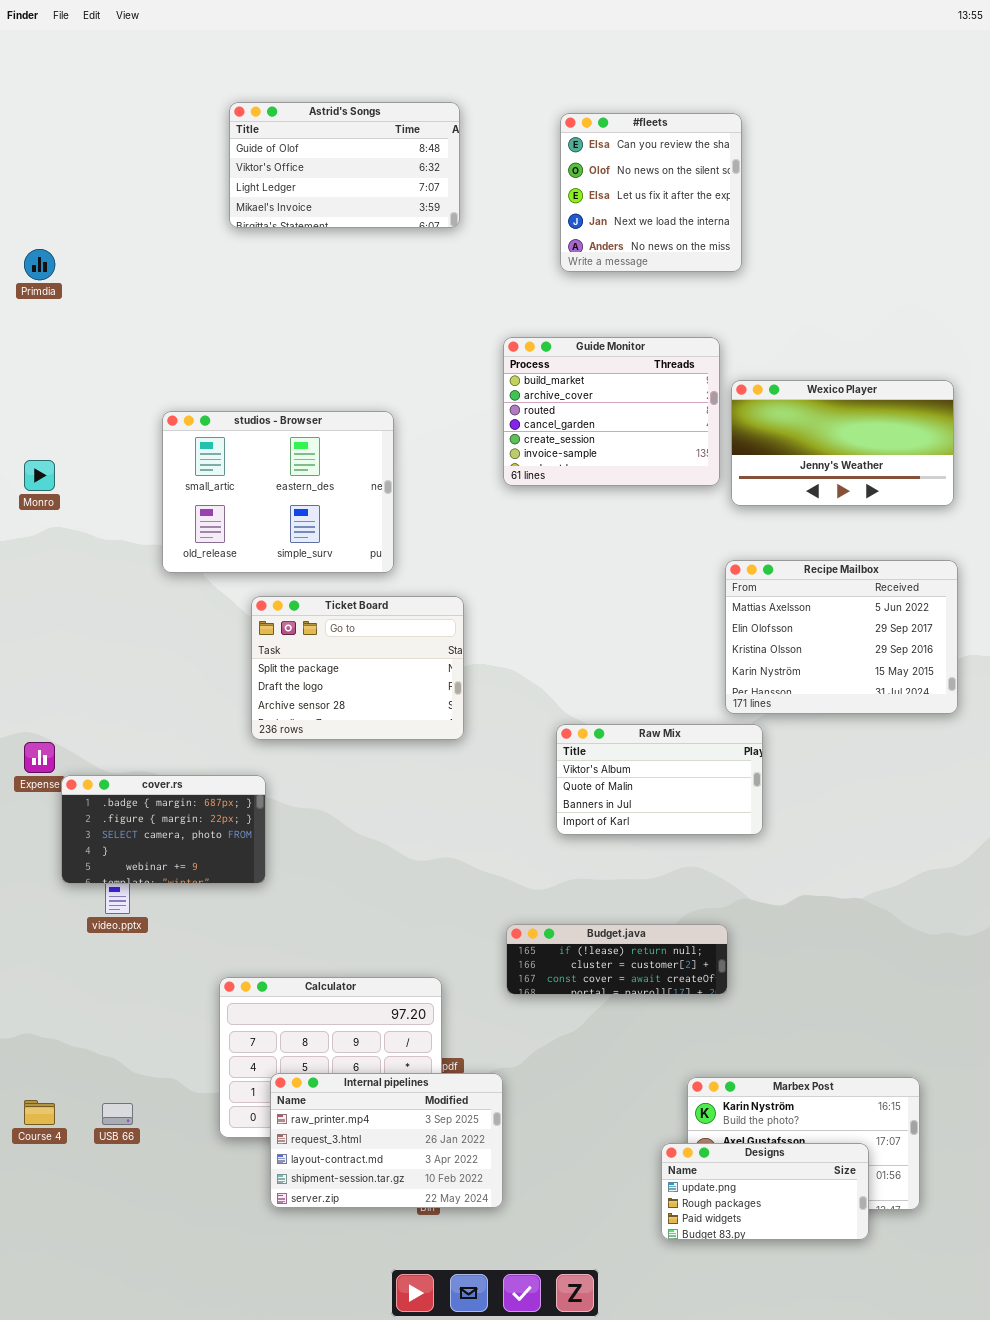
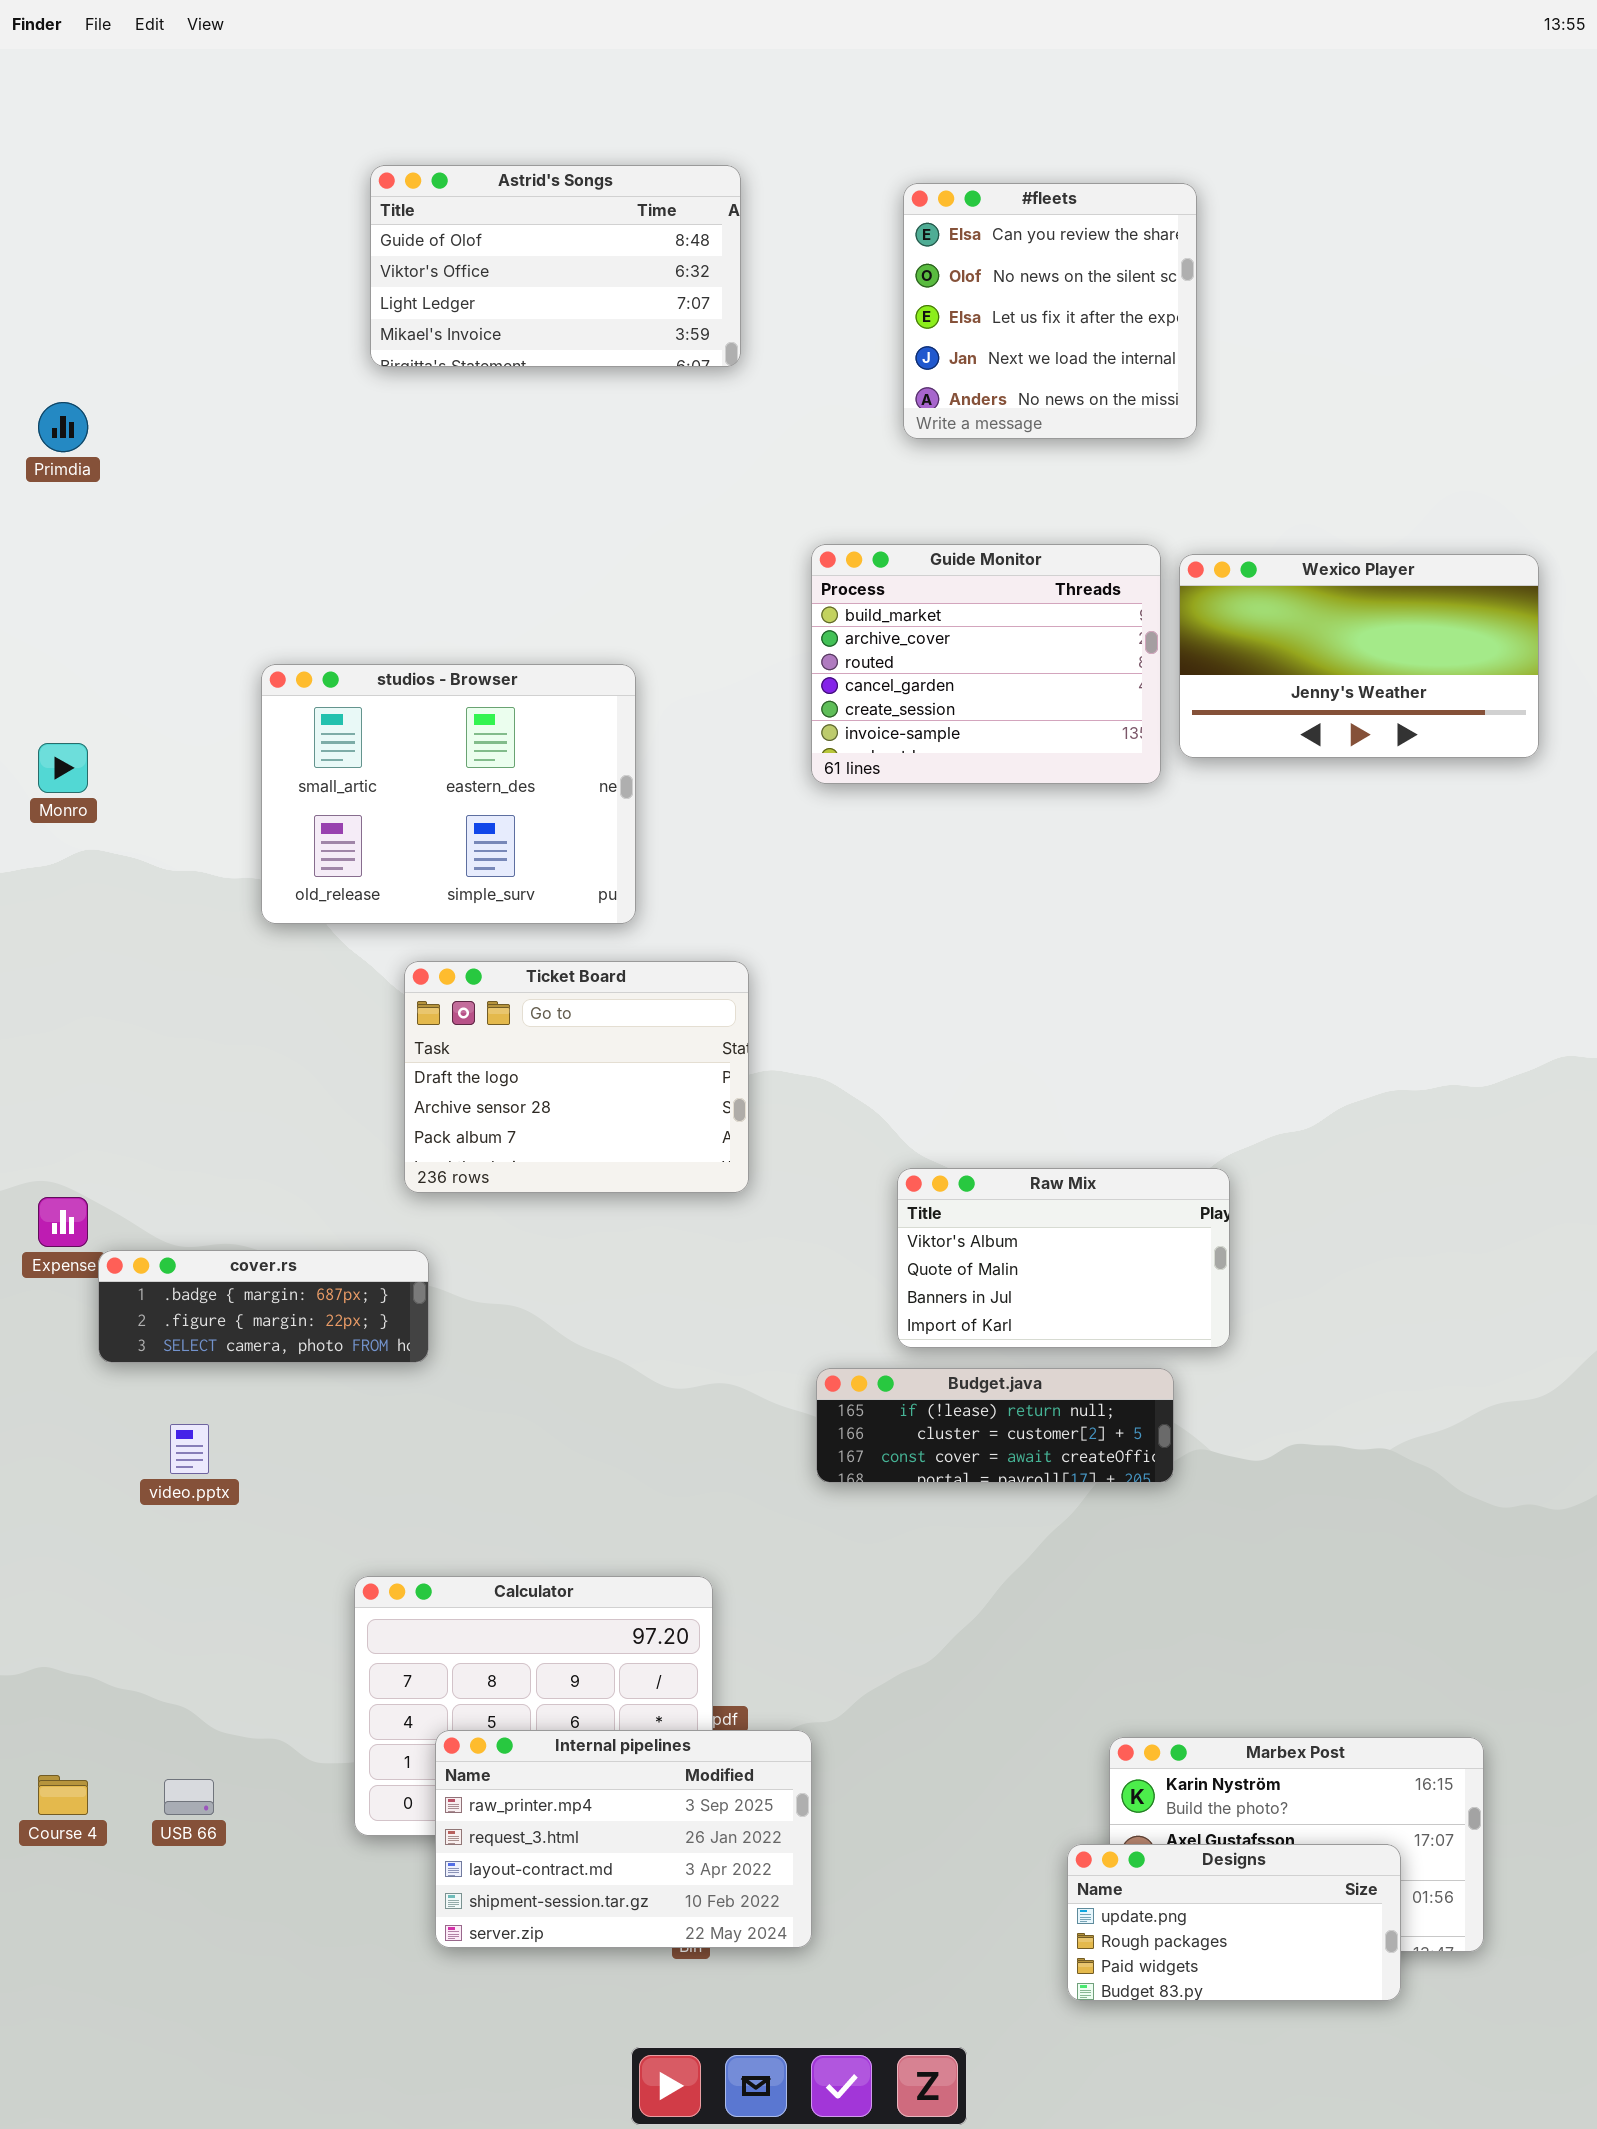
Wexico Player: [731,380,954,506] -> [1179,554,1539,758], moved
Recipe Mailbox: [725,560,958,714] -> none, closed
Ticket Board: [251,596,464,740] -> [404,961,749,1193], scrolled down 1 row
cover.rs: [61,775,266,884] -> [98,1250,429,1363], resized
Budget.java: [506,924,728,995] -> [816,1368,1174,1483], moved

